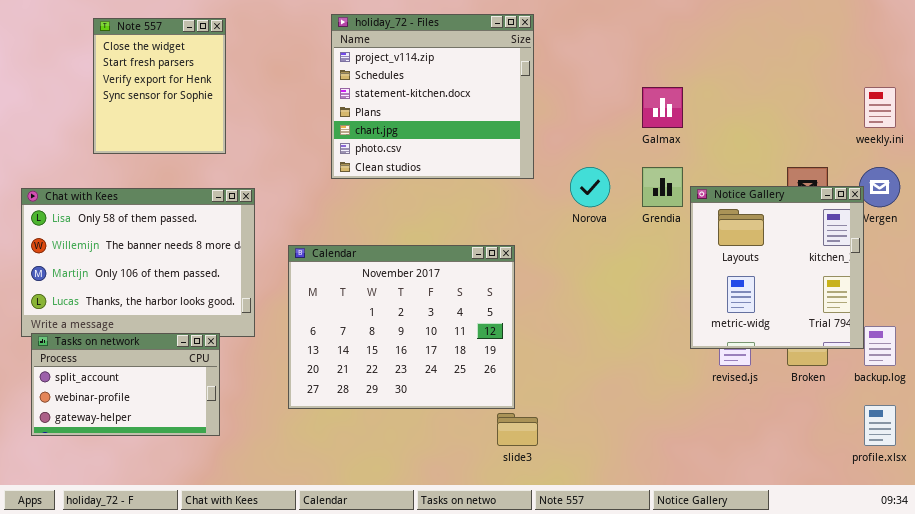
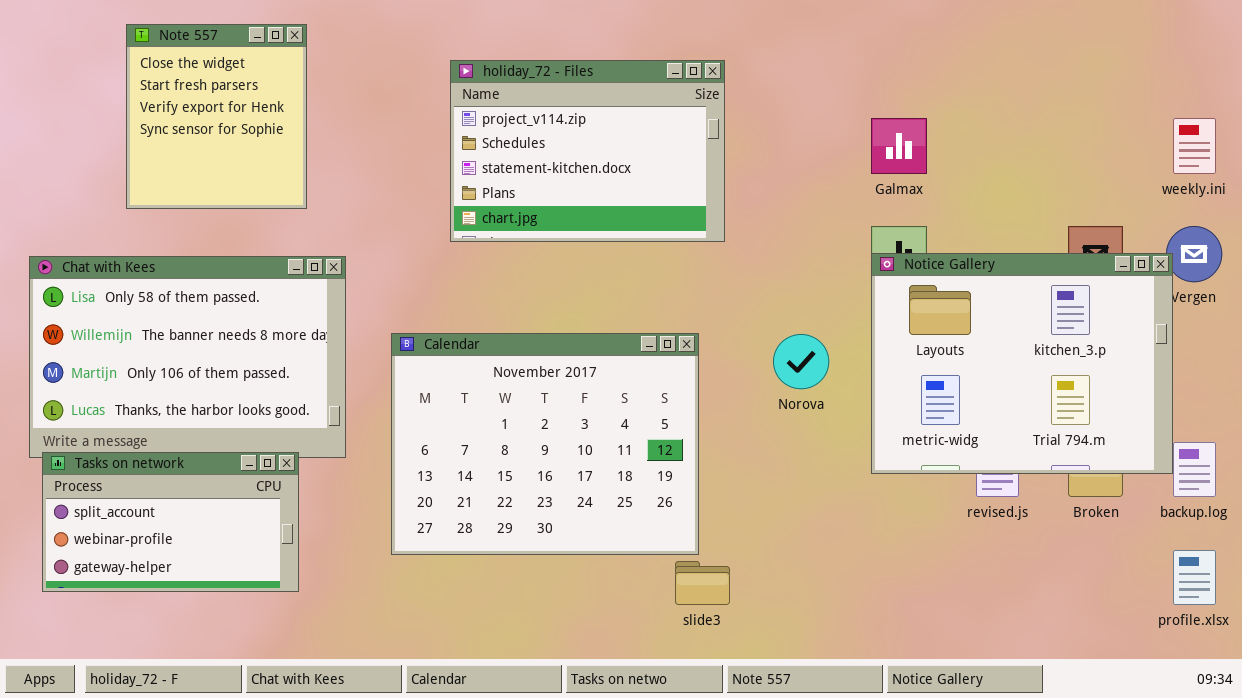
holiday_72 - Files: [331,14,534,179] -> [450,60,725,242], resized
Norova: [570,167,610,207] -> [773,334,829,389], moved
Notice Gallery: [690,186,864,349] -> [871,253,1173,474], resized

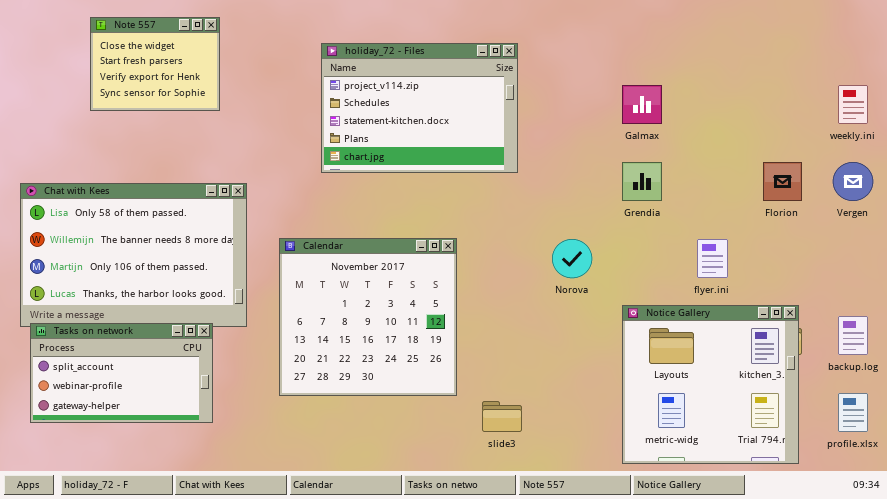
Note 557: [126,24,307,209] -> [90,17,220,111], resized
Notice Gallery: [871,253,1173,474] -> [622,305,799,464], moved, resized
Calendar: [391,333,699,555] -> [279,238,457,396], resized

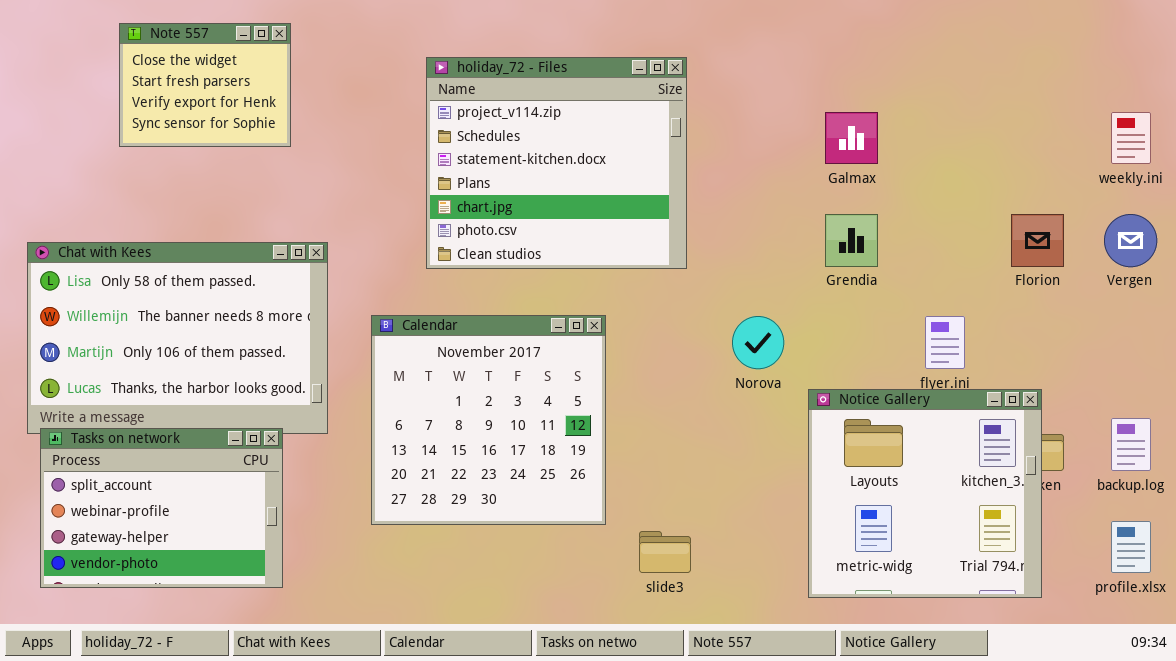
holiday_72 - Files: [321,43,518,173] -> [426,57,687,269], resized
Notice Gallery: [622,305,799,464] -> [808,389,1042,598], moved
Tasks on network: [30,323,213,423] -> [40,428,283,588], resized

